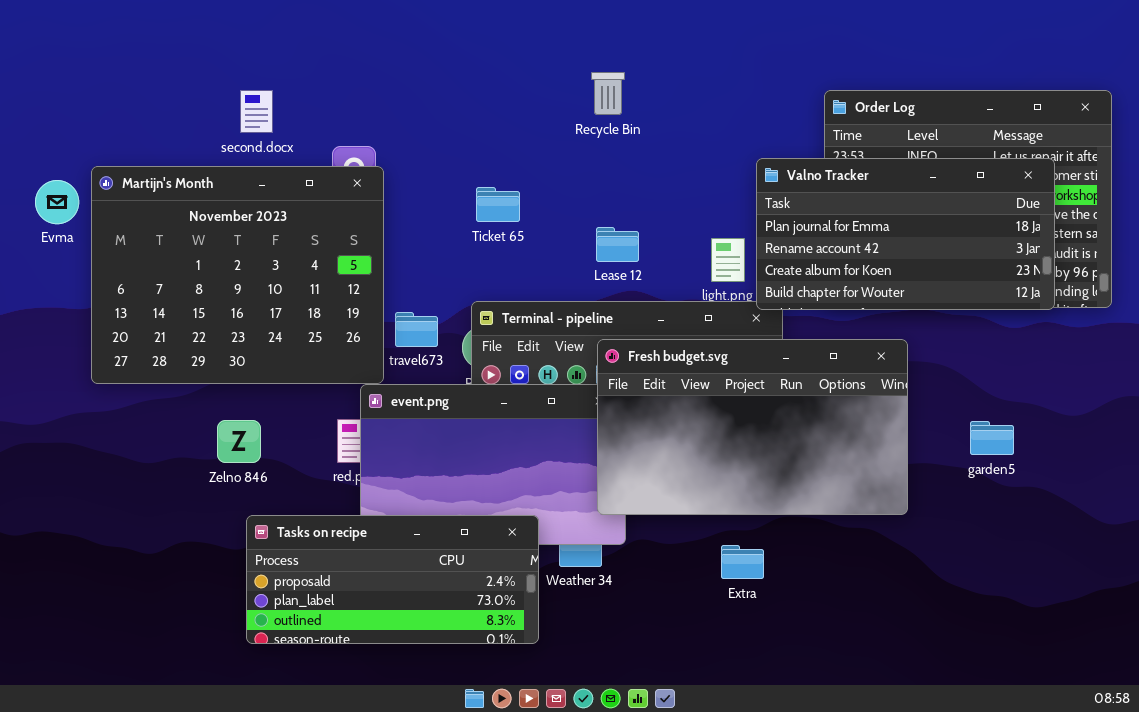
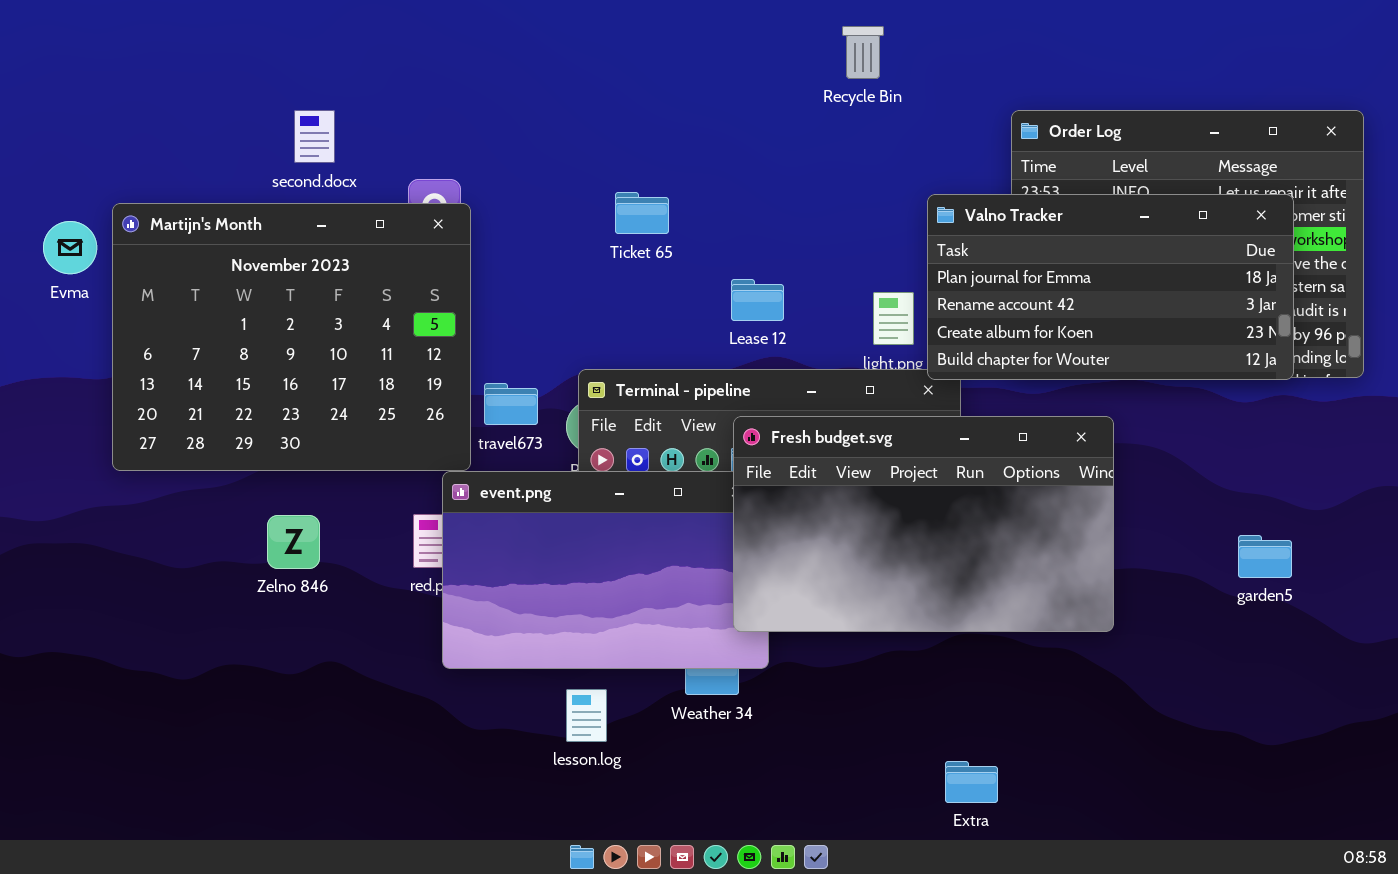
Recycle Bin: [591,72,625,115] -> [842,26,884,79], moved
Ticket 65: [476,187,520,222] -> [615,192,669,234], moved
garden5: [970,421,1014,455] -> [1238,535,1292,578], moved
Tasks on recipe: [246,515,539,644] -> none, closed
Extra: [721,545,764,579] -> [945,761,998,803], moved

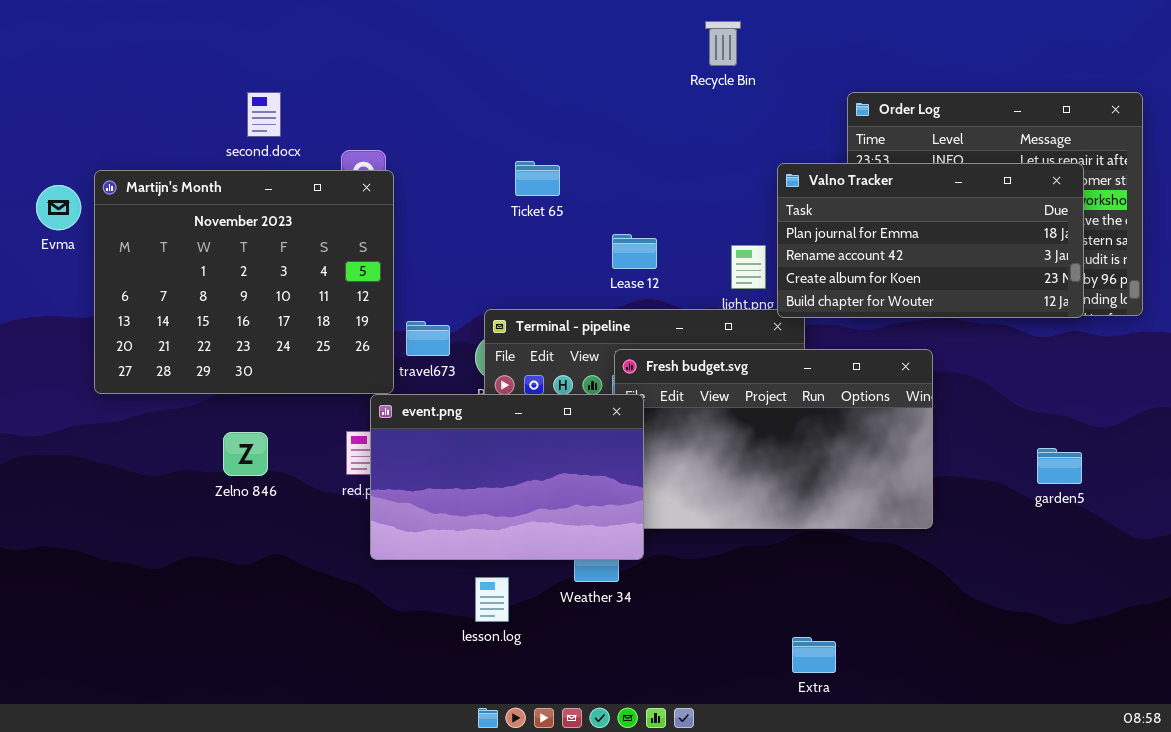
event.png: [442,471,769,669] -> [370,394,644,560], raised

